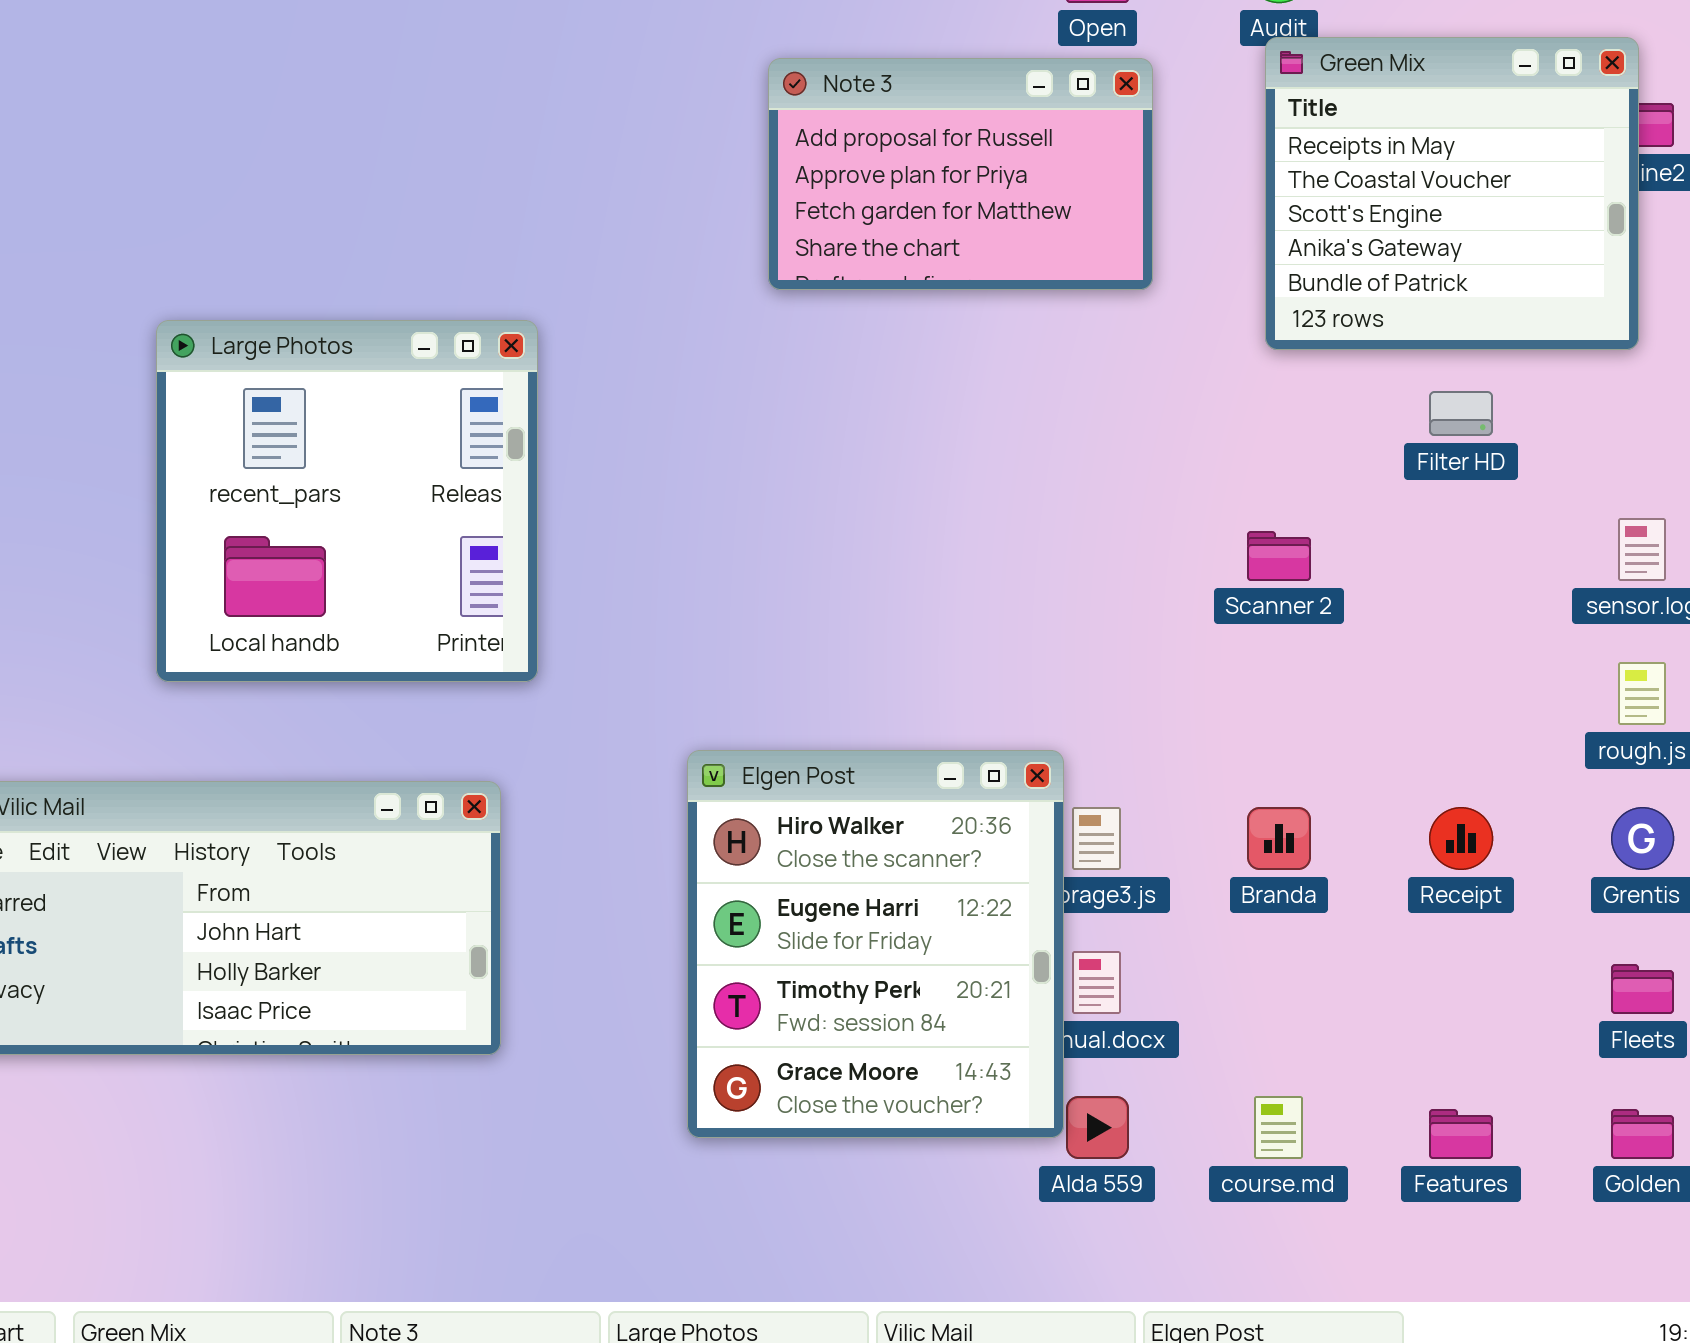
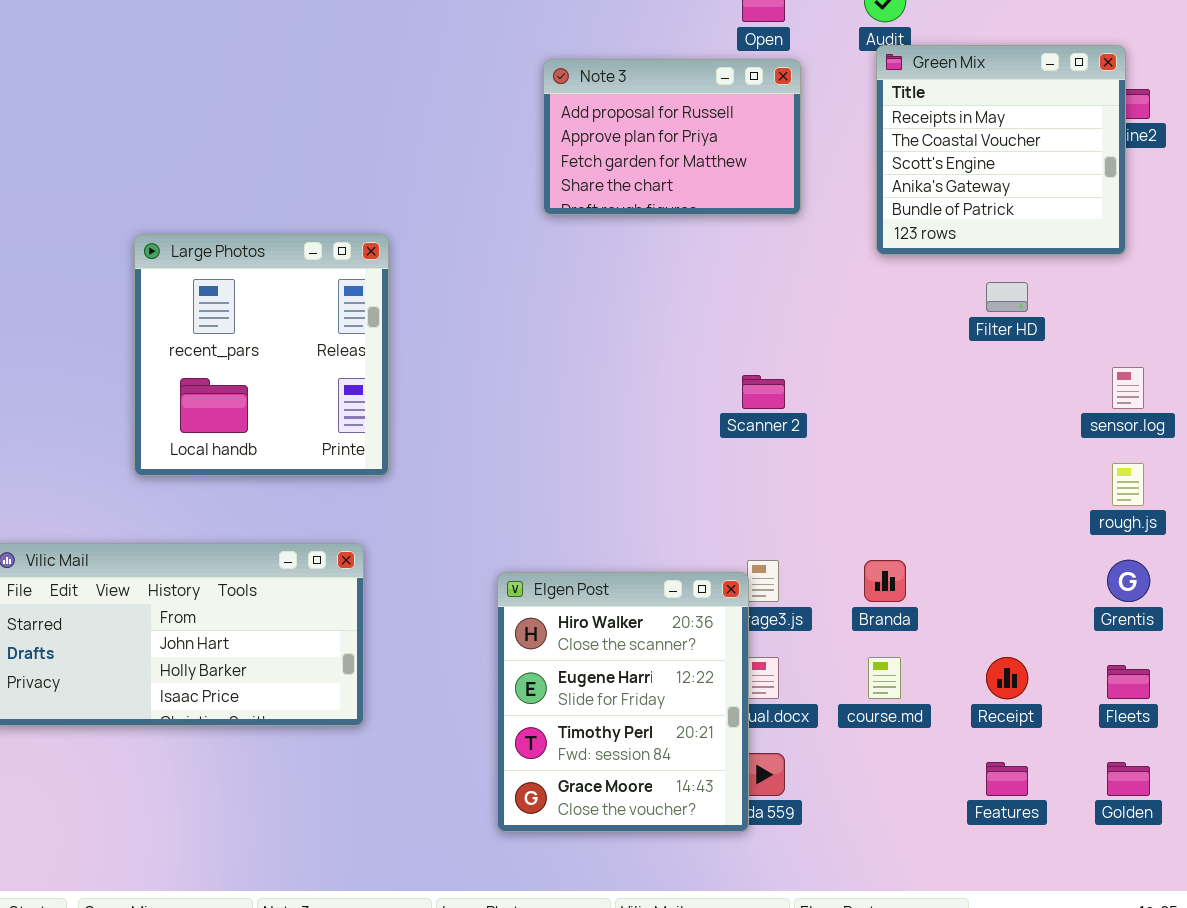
Scanner 2: [1247,531,1311,581] -> [742,375,785,409], moved
Elgen Post: [687,750,1064,1138] -> [497,572,749,832], moved
Receipt: [1429,807,1493,870] -> [986,657,1028,699], moved
course.md: [1254,1096,1303,1159] -> [868,657,901,699], moved

